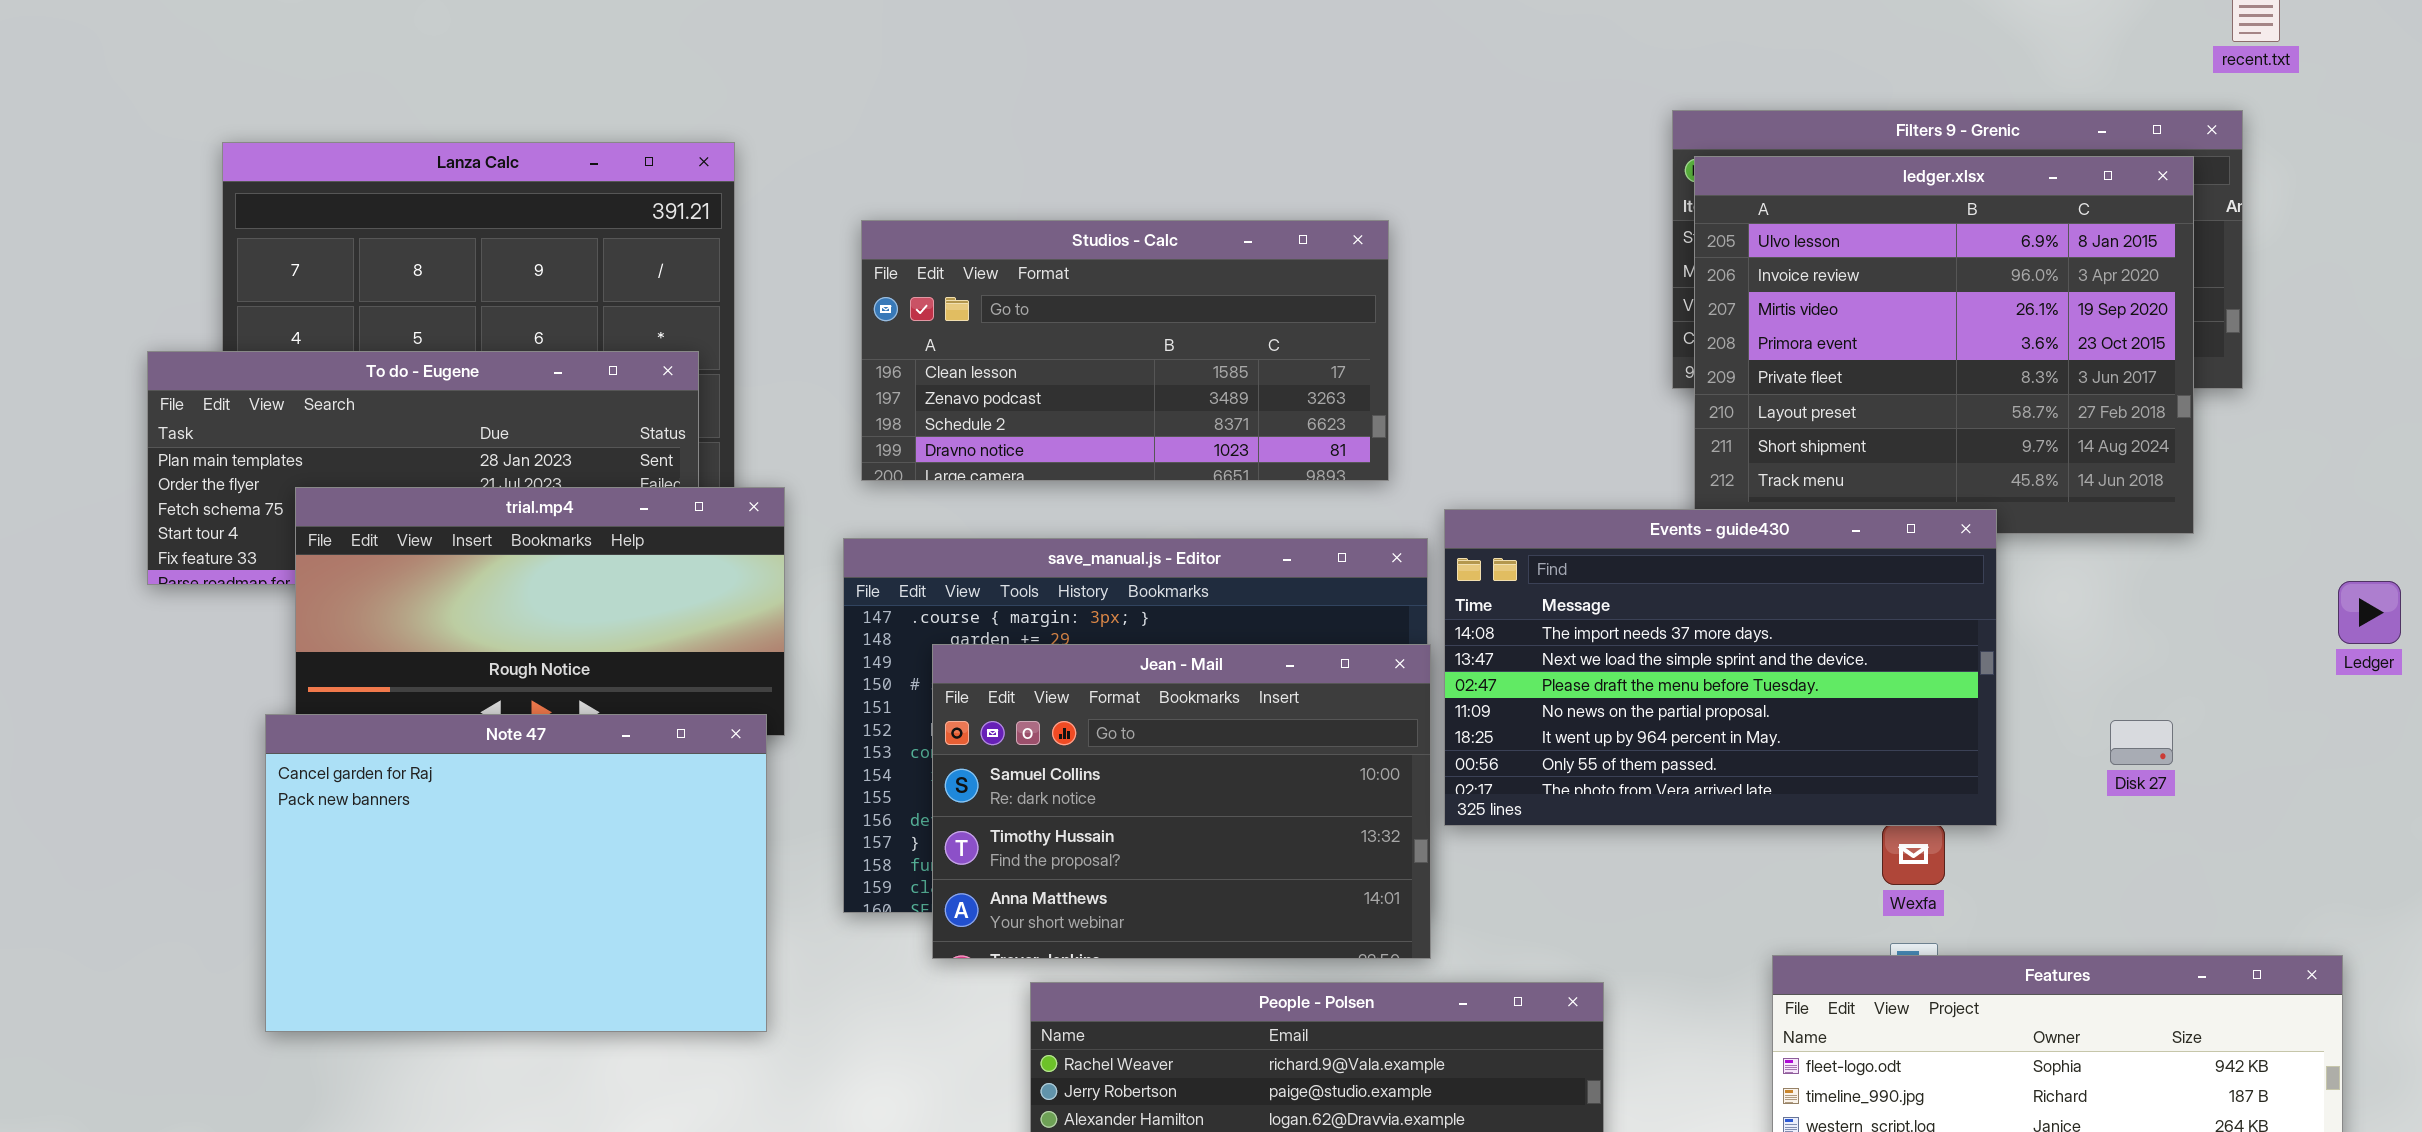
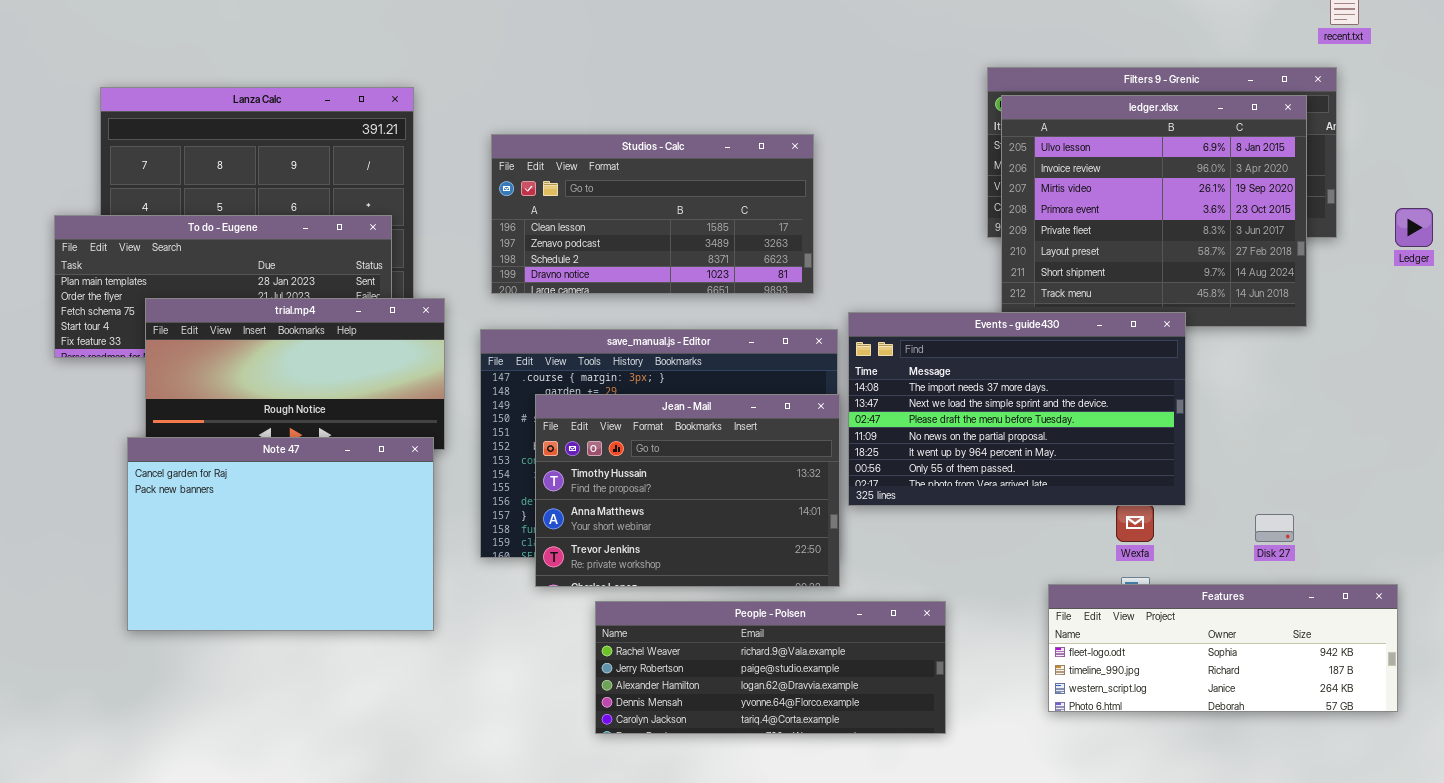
Ledger: [2338,581,2401,644] -> [1395,208,1433,247], moved
Jean - Mail: [932,644,1431,959] -> [535,394,840,587], scrolled down 1 row
Disk 27: [2110,720,2173,765] -> [1255,514,1294,542], moved

